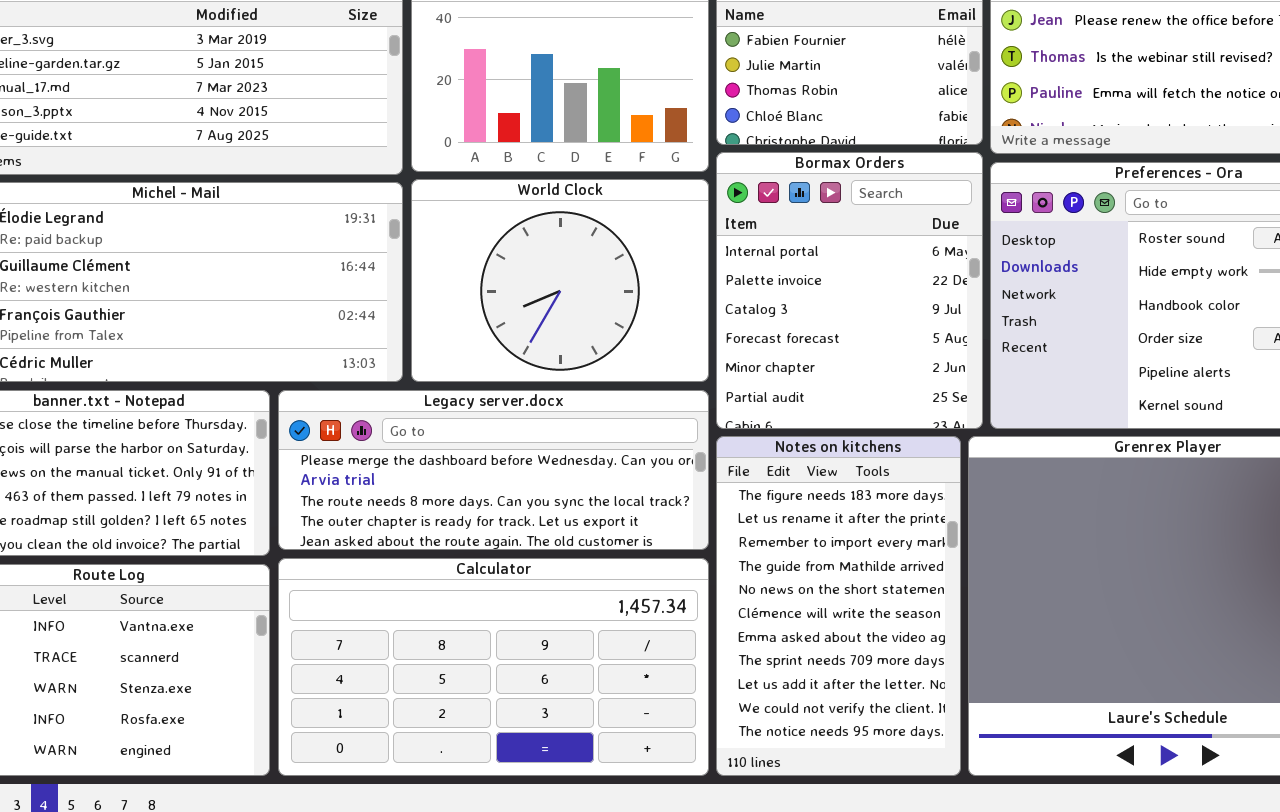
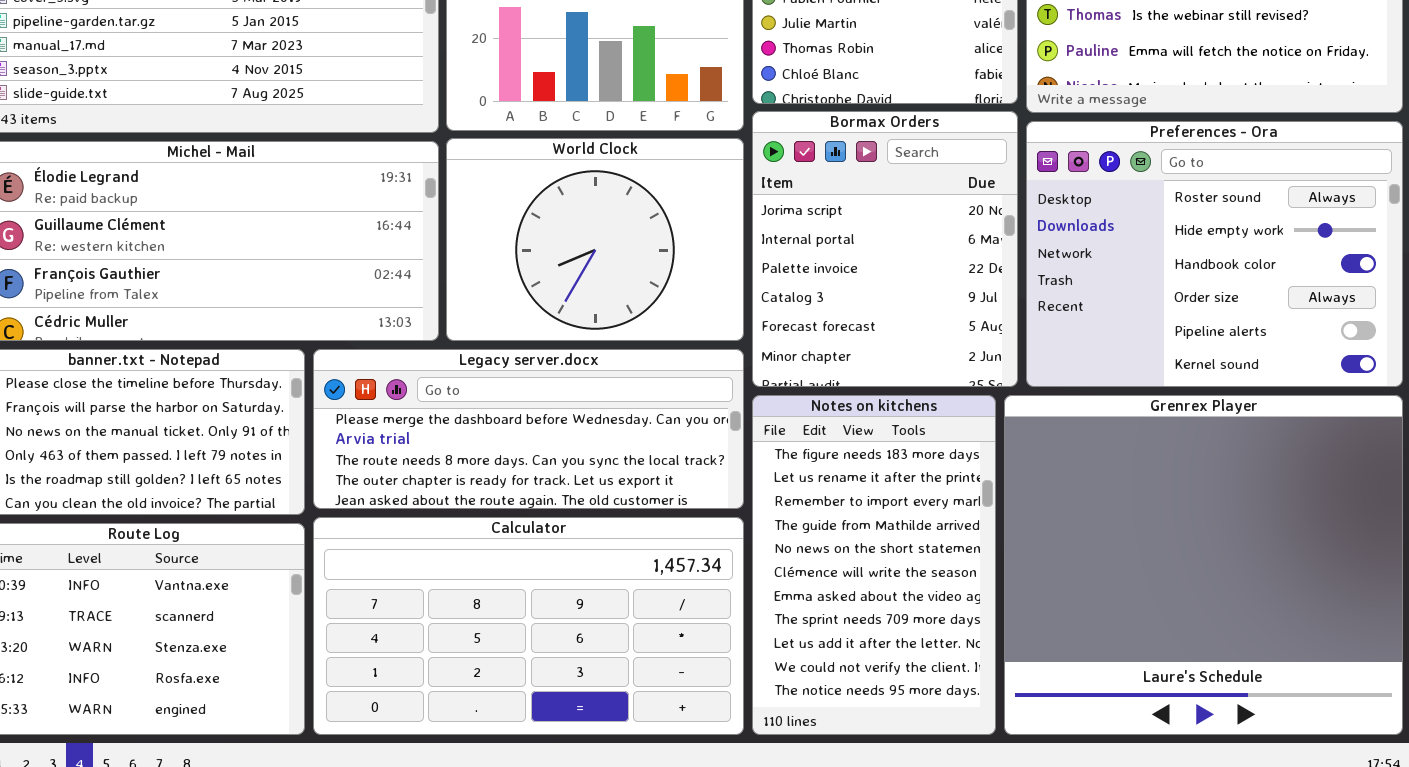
Bormax Orders: [716,152,983,429] -> [752,111,1018,387], scrolled up 1 row

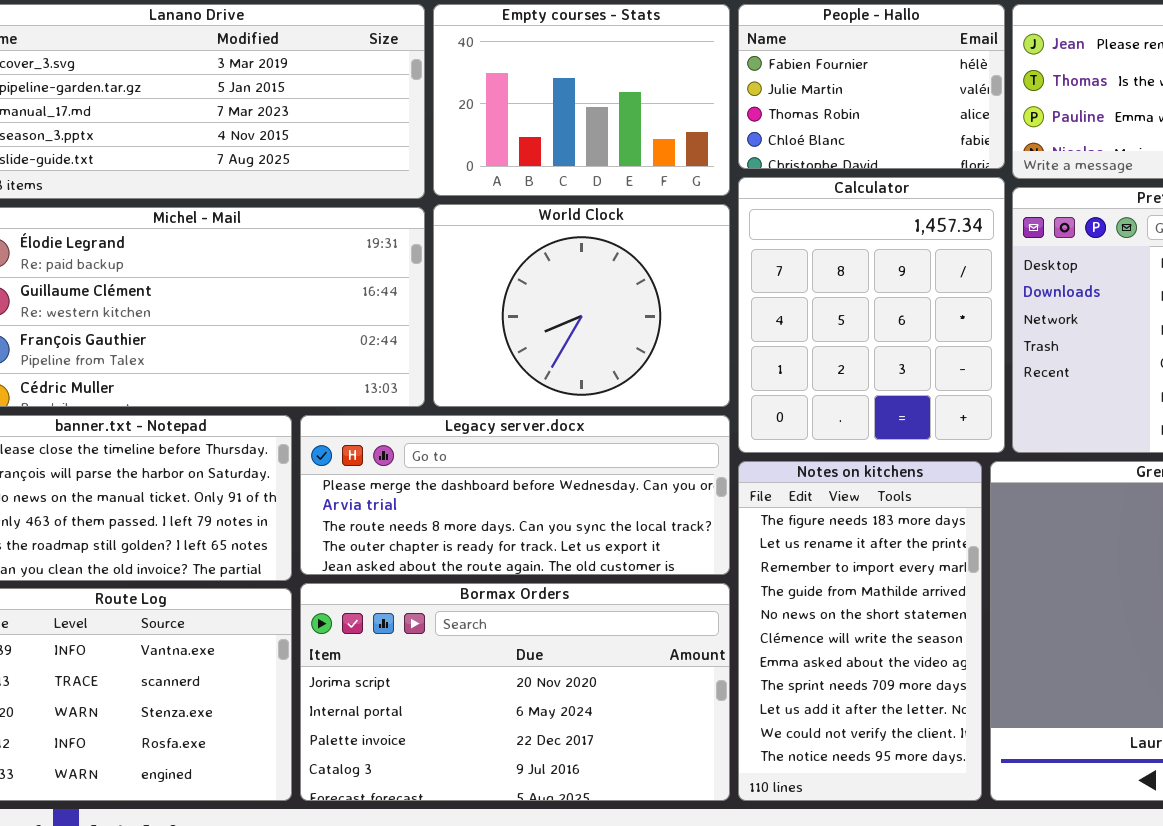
Bormax Orders: [752,111,1018,387] -> [300,583,730,801], moved, resized
Calculator: [313,517,744,735] -> [738,177,1005,453], moved, resized

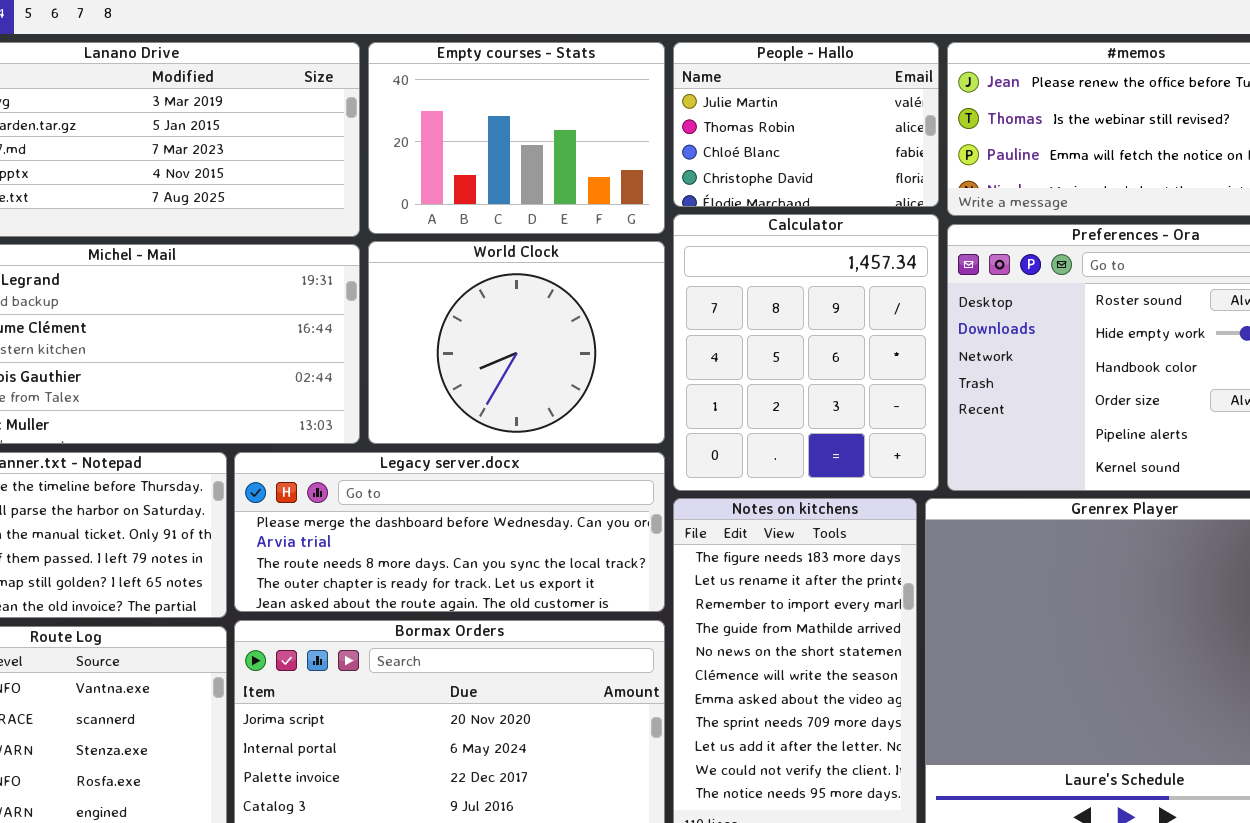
People - Hallo: [738,4,1005,169] -> [673,42,939,207], scrolled down 1 row

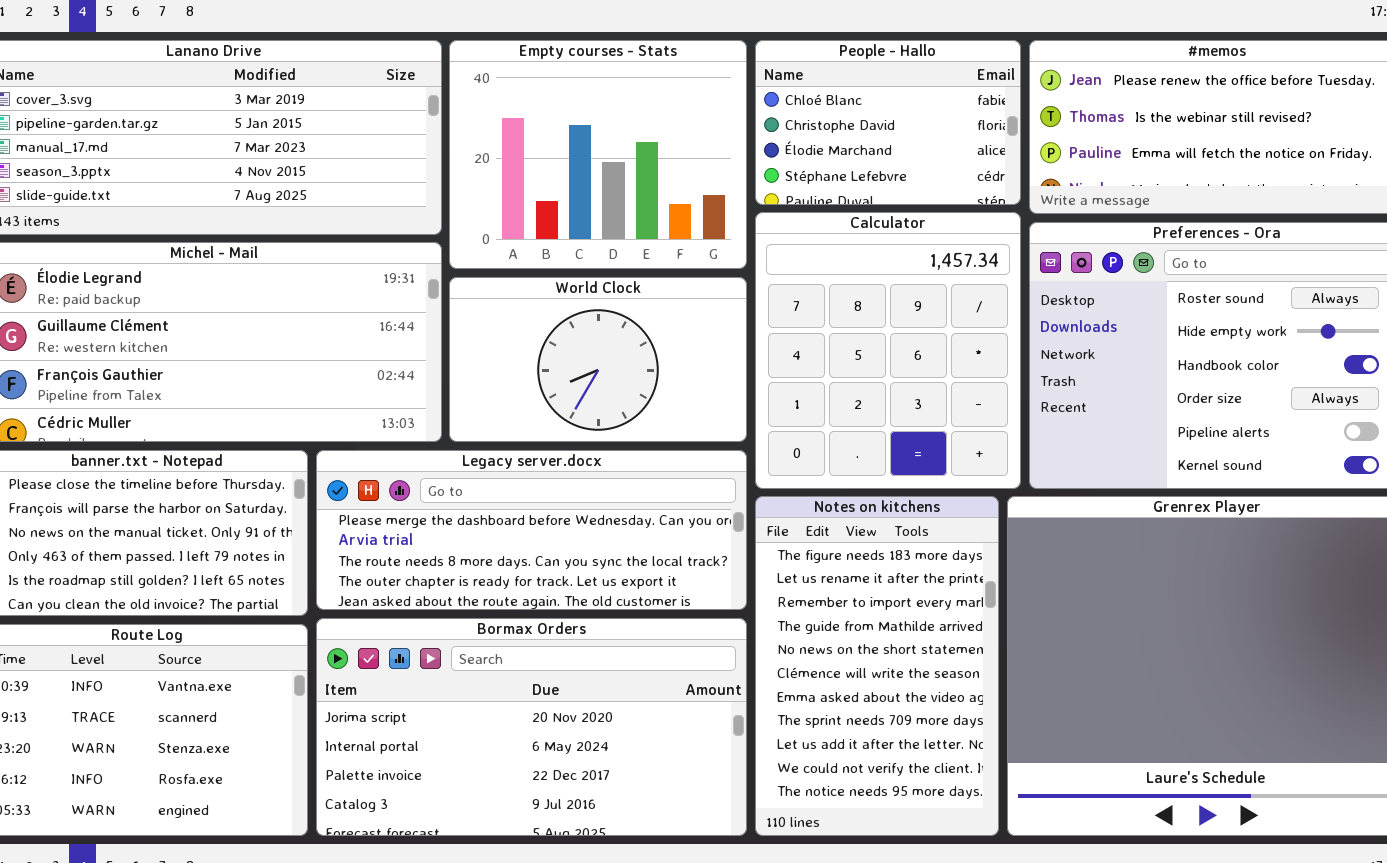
Empty courses - Stats: [368,42,665,234] -> [449,40,747,269], resized
People - Hallo: [673,42,939,207] -> [755,40,1021,205], scrolled down 2 rows
World Clock: [368,241,665,444] -> [449,277,747,442], resized

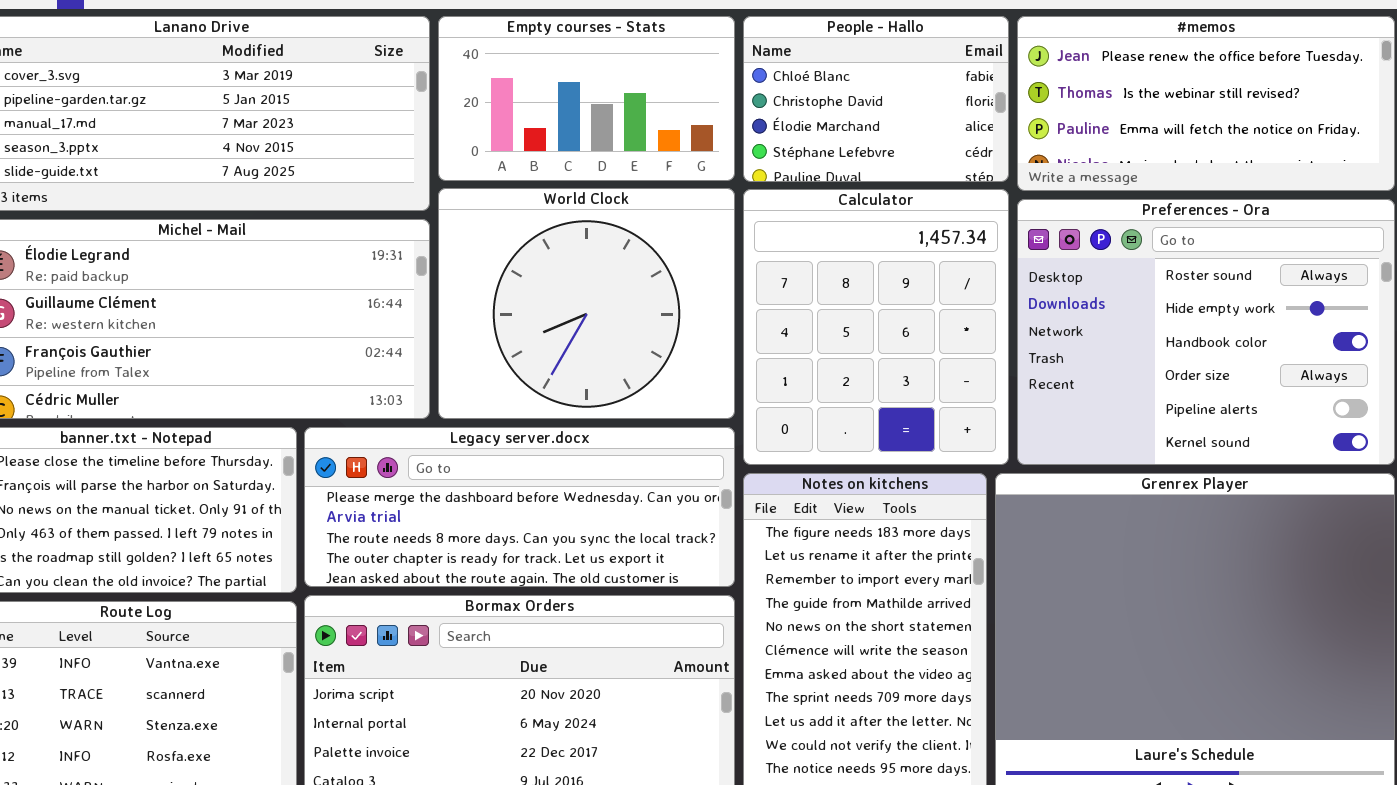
Empty courses - Stats: [449,40,747,269] -> [438,16,735,181], resized
World Clock: [449,277,747,442] -> [438,188,735,419], resized

